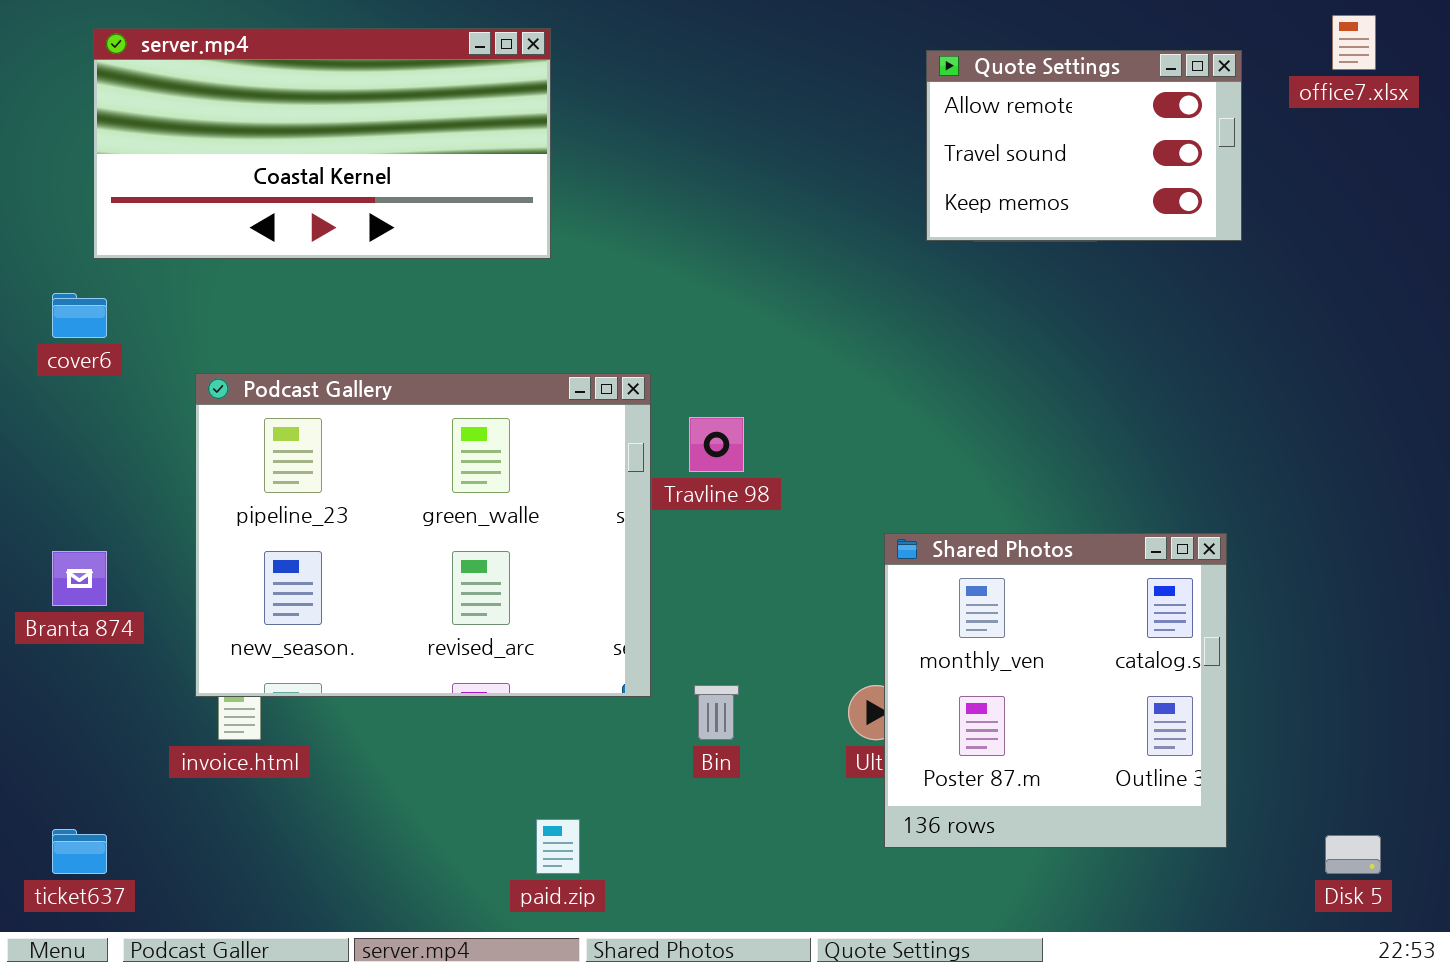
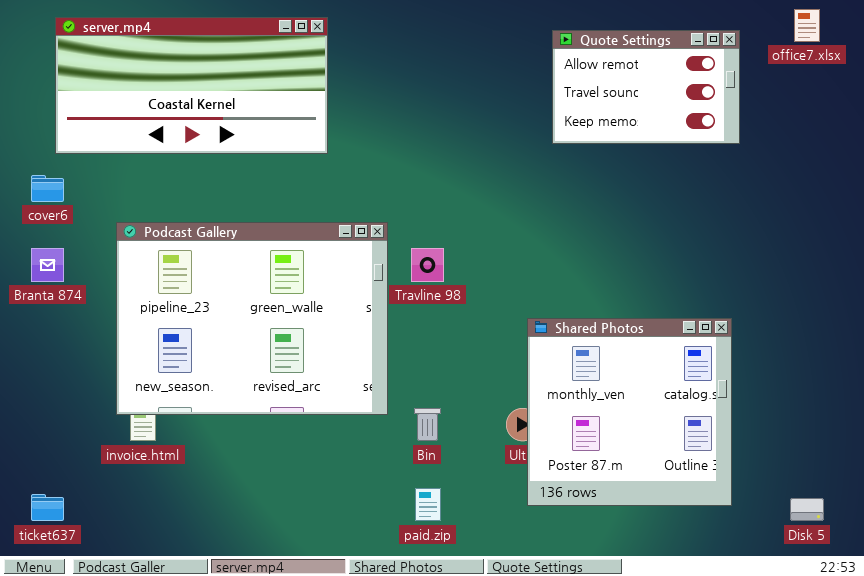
Branta 874: [52,551,107,606] -> [31,248,64,282], moved
paid.zip: [536,819,580,874] -> [415,488,441,521], moved

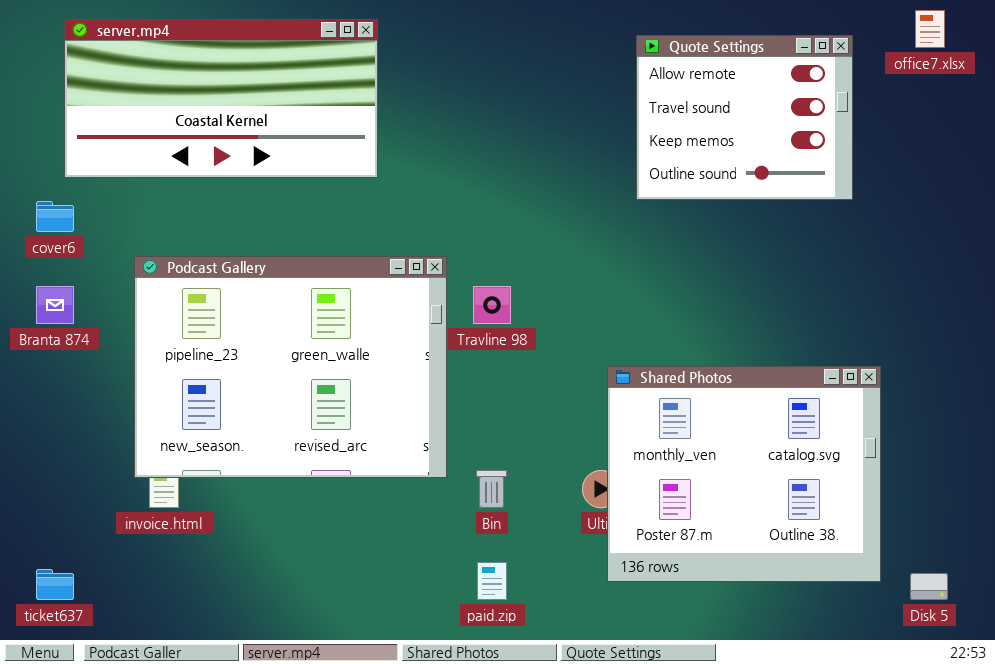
Quote Settings: [552,30,740,144] -> [636,35,853,200], resized
Shared Photos: [527,318,732,506] -> [607,366,881,582], resized

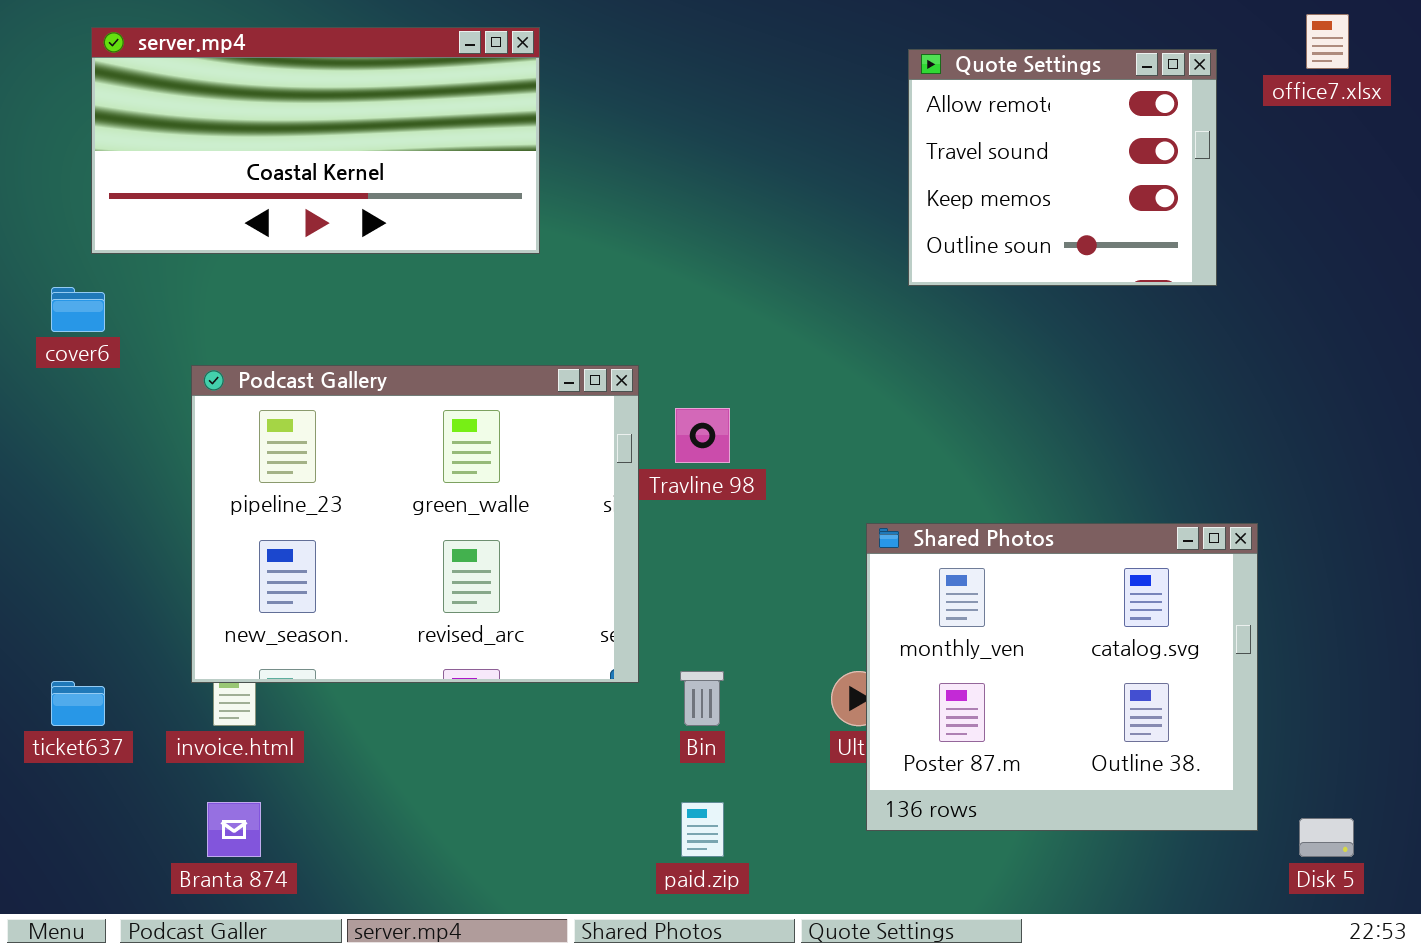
Branta 874: [36,286,74,324] -> [207,802,261,857], moved
ticket637: [36,569,74,600] -> [51,681,105,726], moved

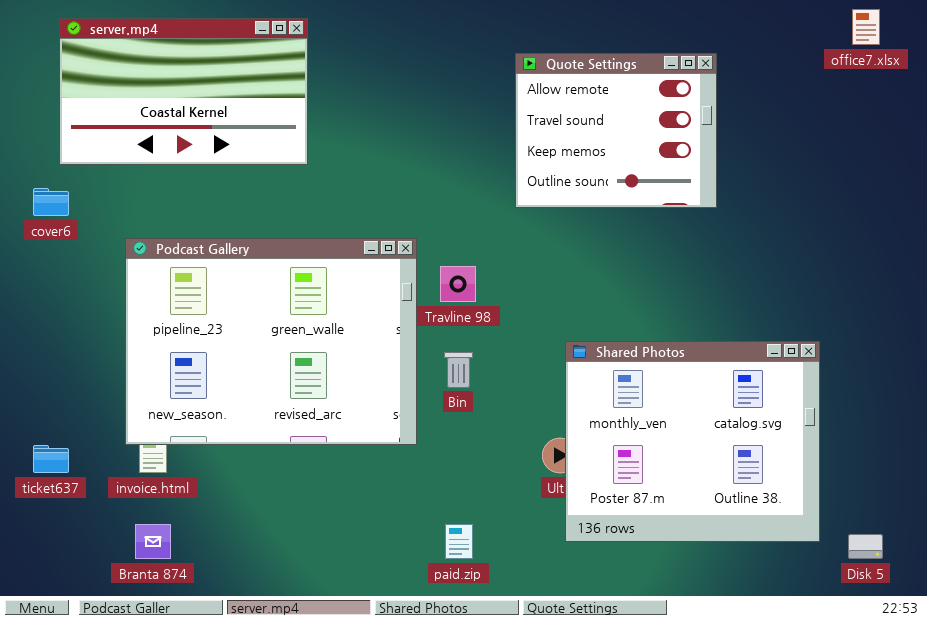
server.mp4: [91,27,540,254] -> [59,18,308,165], resized
Quote Settings: [908,49,1217,286] -> [515,53,717,208], moved
Bin: [680,671,724,726] -> [444,352,473,388], moved

